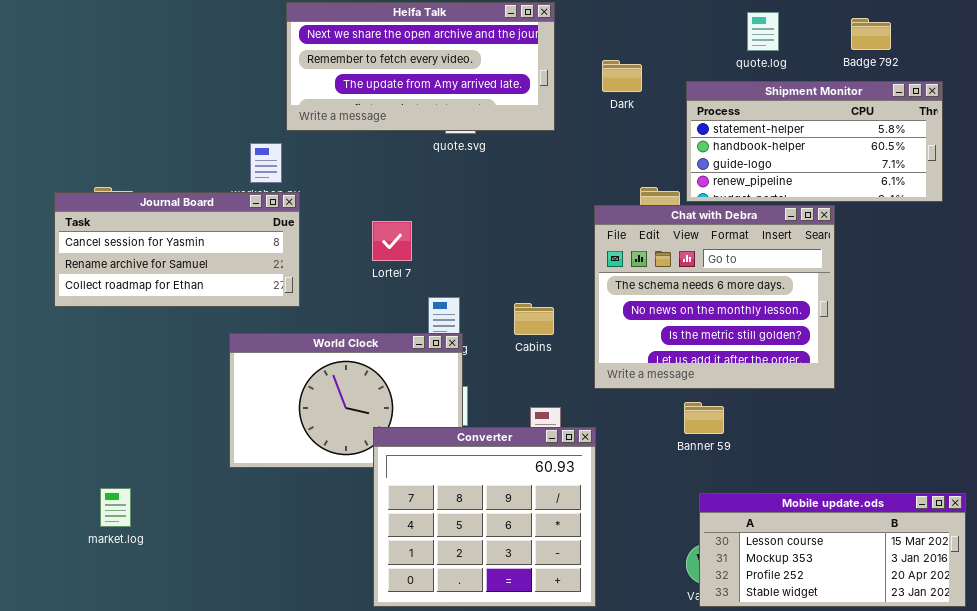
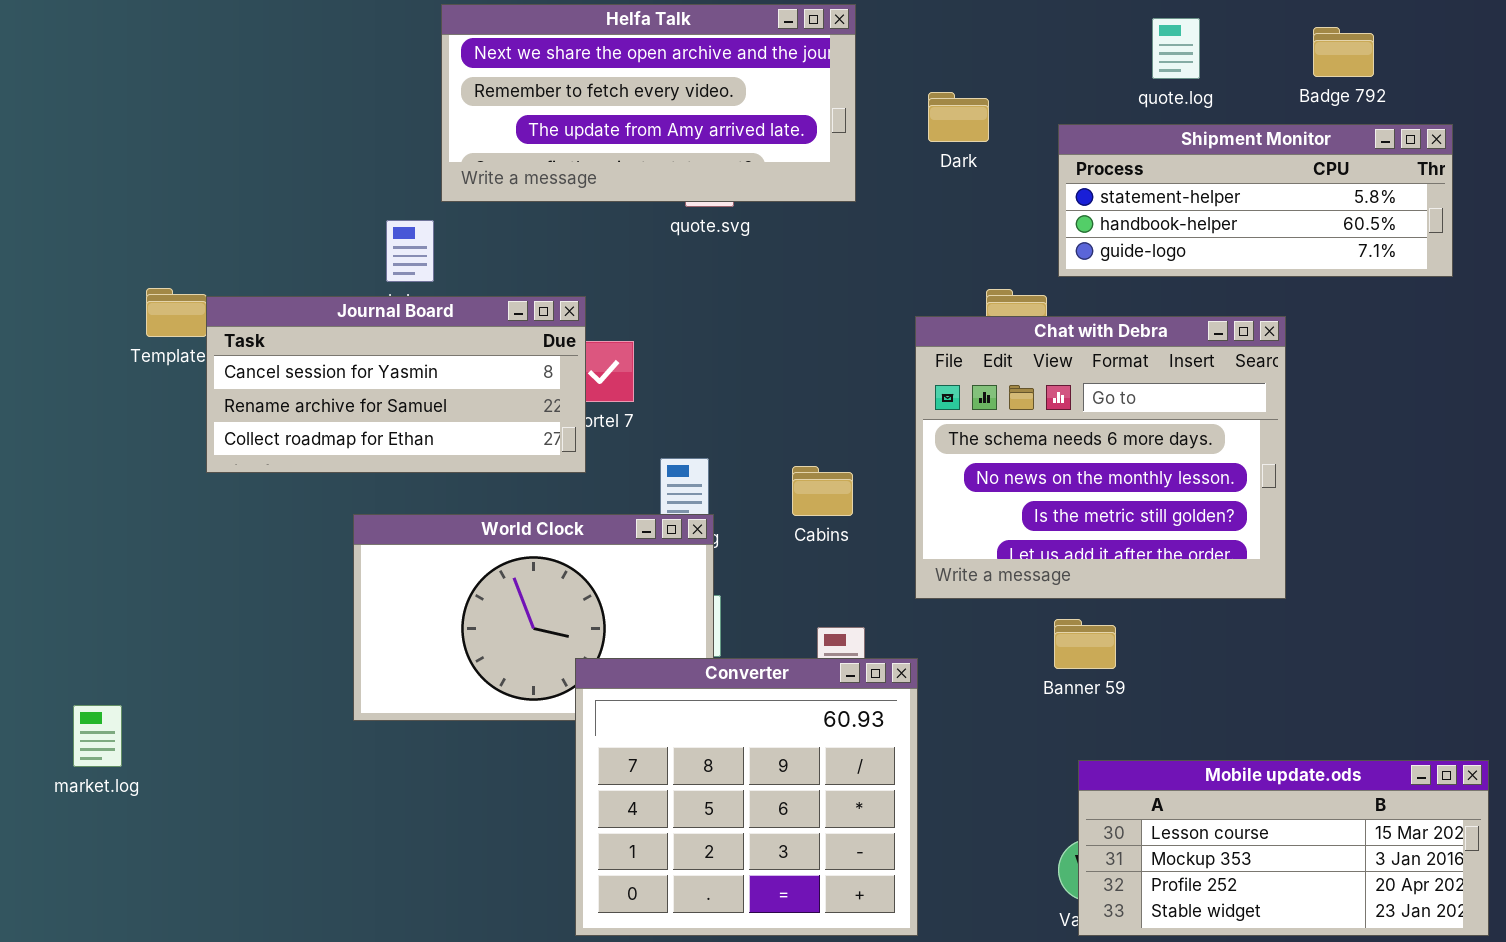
Shipment Monitor: [686,81,943,202] -> [1058,124,1453,277], resized
Journal Board: [54,192,300,307] -> [206,296,586,473], moved
market.log: [100,488,131,527] -> [73,705,122,767], moved

